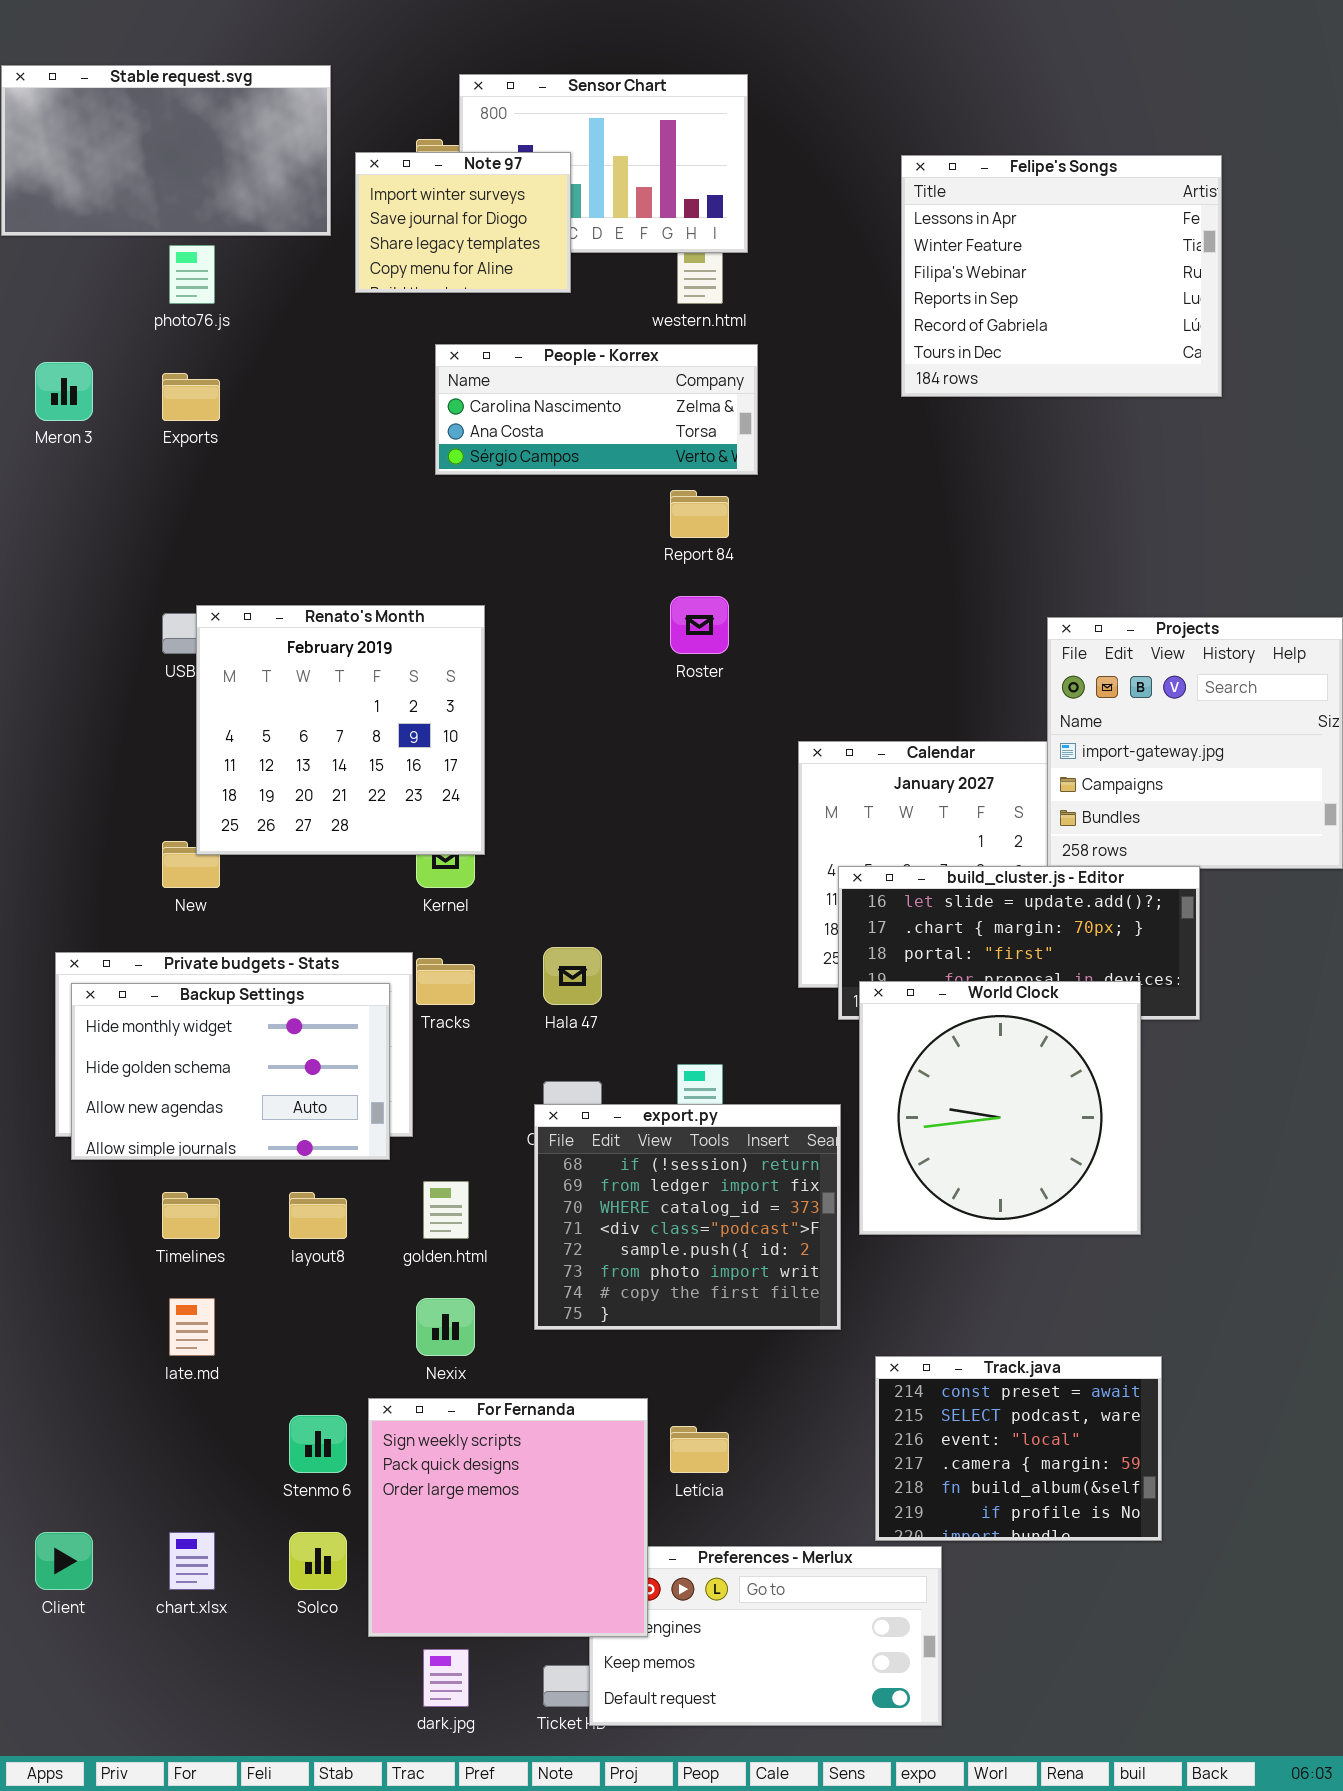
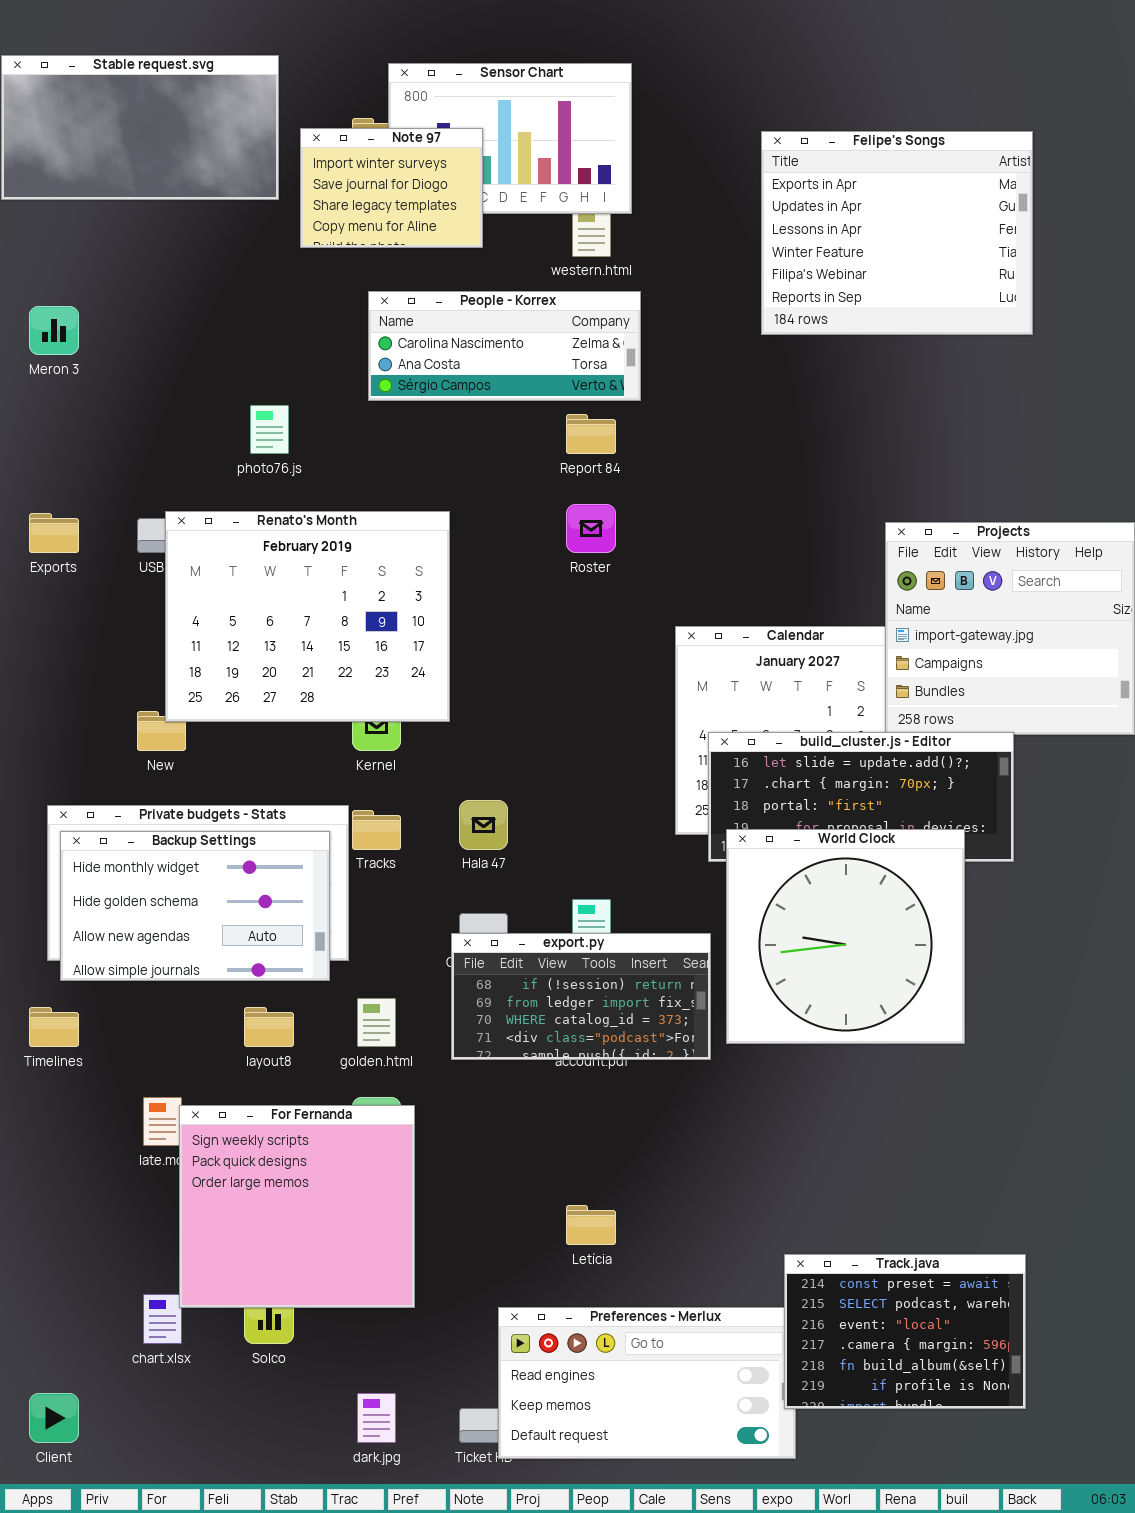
Felipe's Songs: [901,155,1222,397] -> [761,131,1033,335], scrolled up 2 rows
photo76.js: [169,245,215,304] -> [250,405,289,454], moved
Exports: [162,373,220,421] -> [29,513,79,553], moved
Renato's Month: [196,605,485,855] -> [165,511,450,722], resized
export.py: [534,1104,841,1330] -> [451,933,711,1060], resized
Timelines: [162,1192,220,1239] -> [29,1007,79,1047], moved
Track.java: [875,1356,1162,1541] -> [784,1254,1026,1409], moved
For Fernanda: [368,1398,648,1637] -> [179,1105,415,1308], moved
Client: [35,1532,93,1590] -> [29,1393,79,1443], moved

